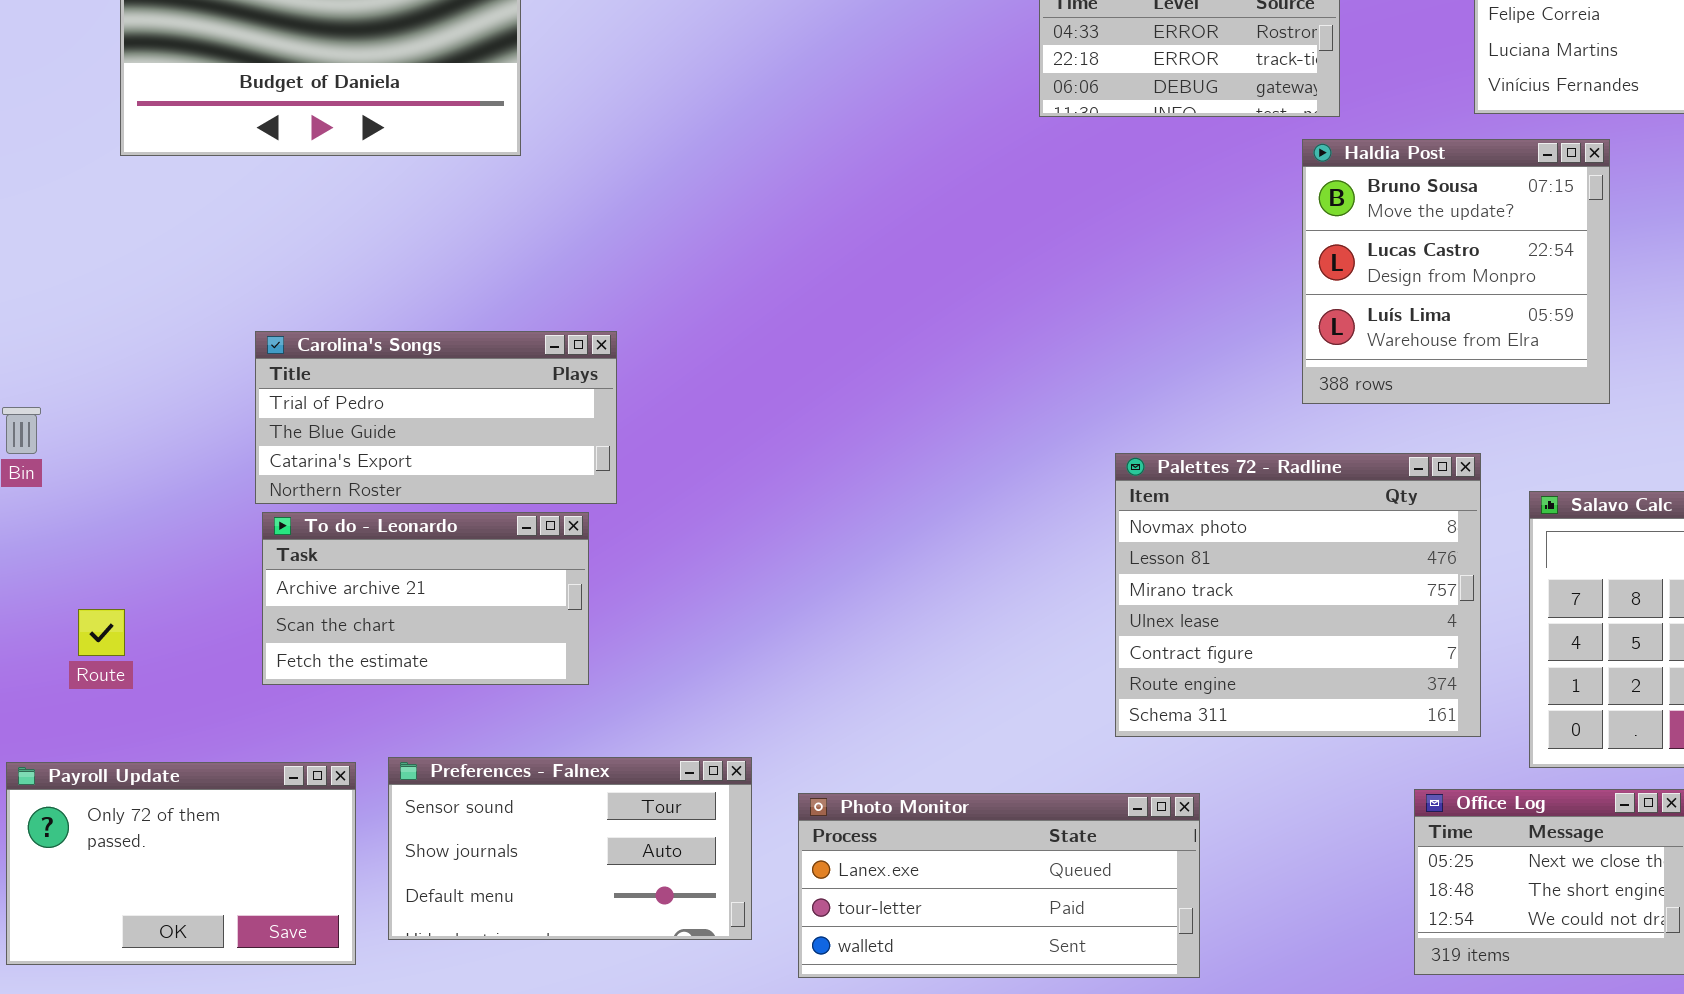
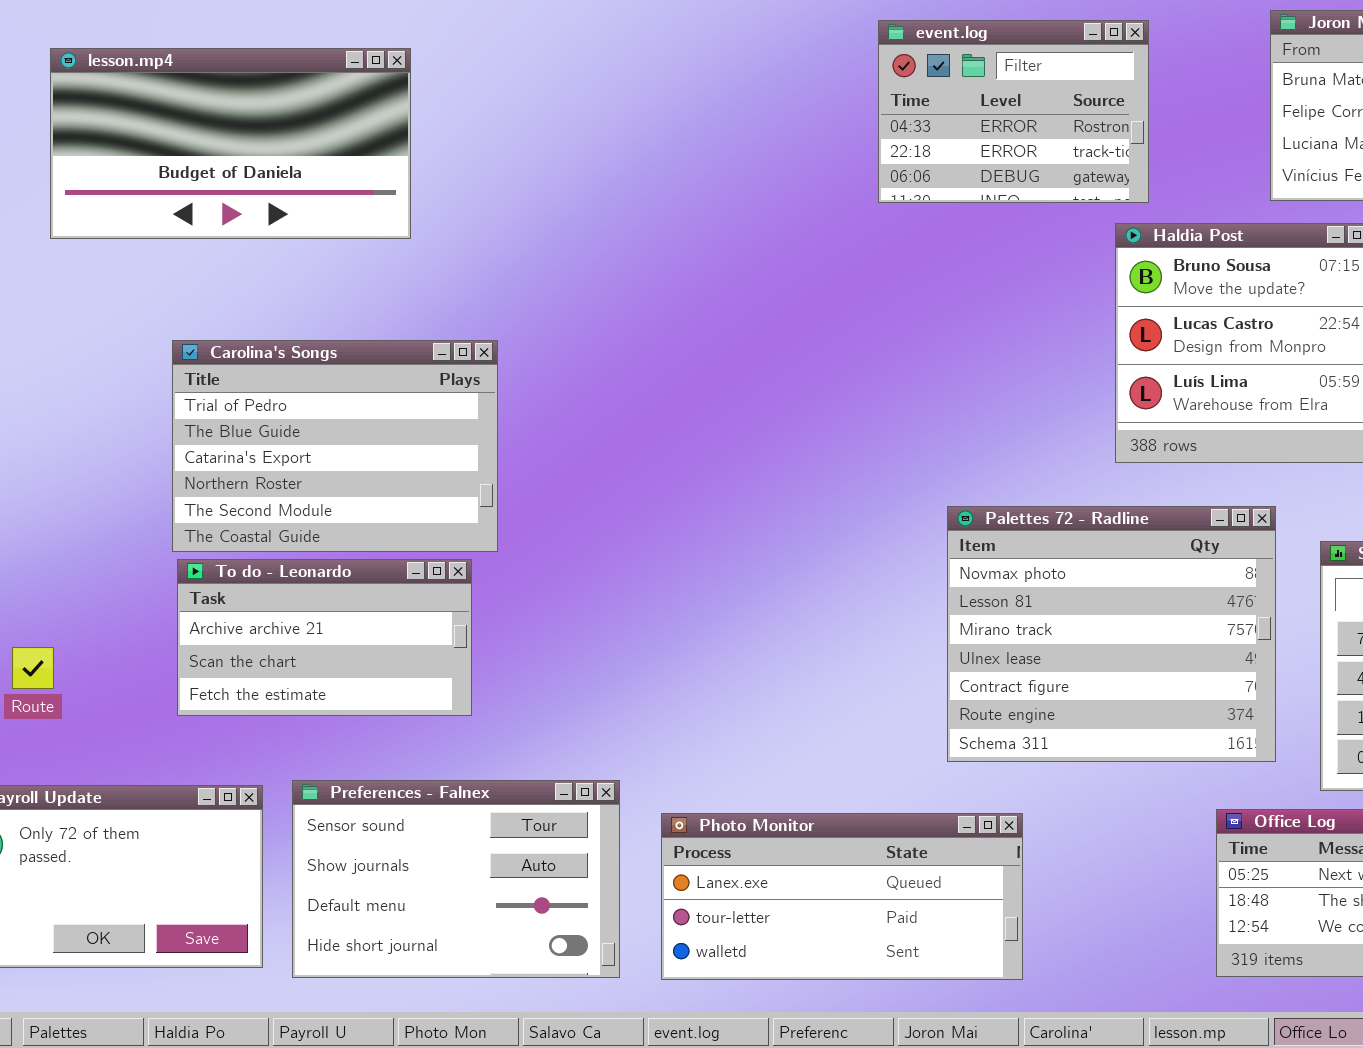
Carolina's Songs: [255,331,617,504] -> [172,340,498,552], resized
Preferences - Falnex: [388,757,752,940] -> [292,780,620,978], resized

